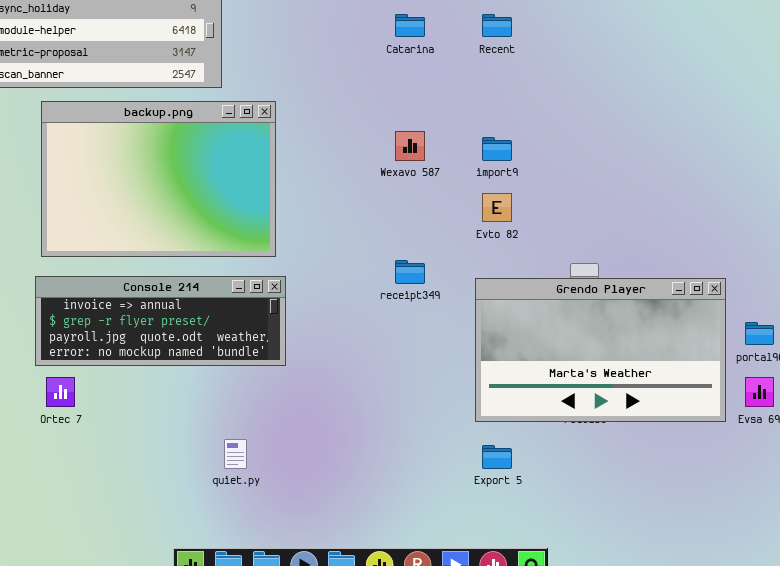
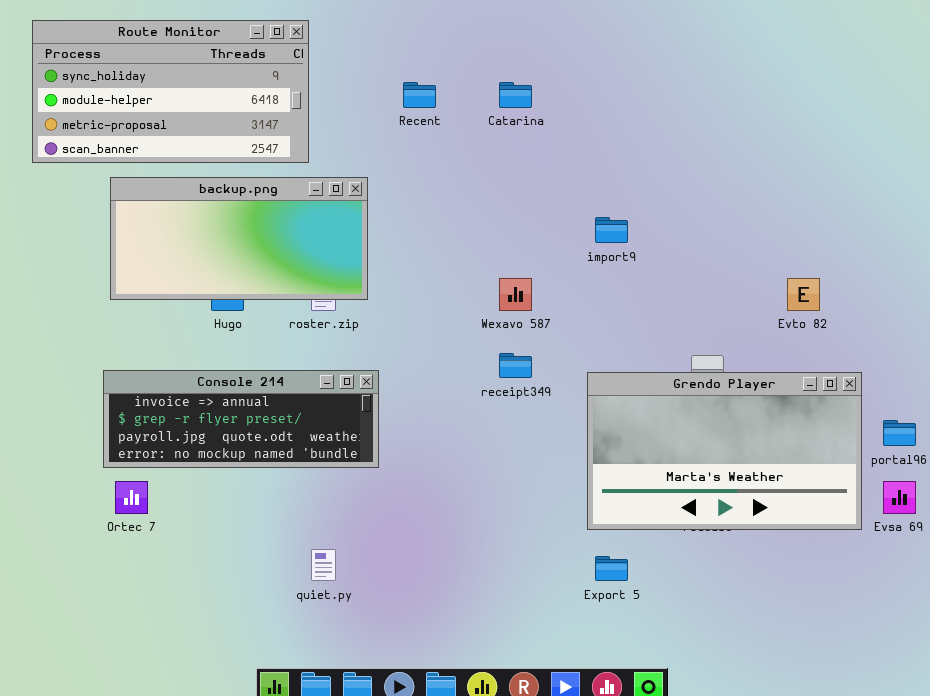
Recent: [482,14,512,37] -> [403,82,436,108], moved
backup.png: [41,101,276,257] -> [110,177,368,300], resized
Wexavo 587: [395,131,425,161] -> [499,278,532,311], moved
Evto 82: [482,193,512,222] -> [787,278,820,311], moved

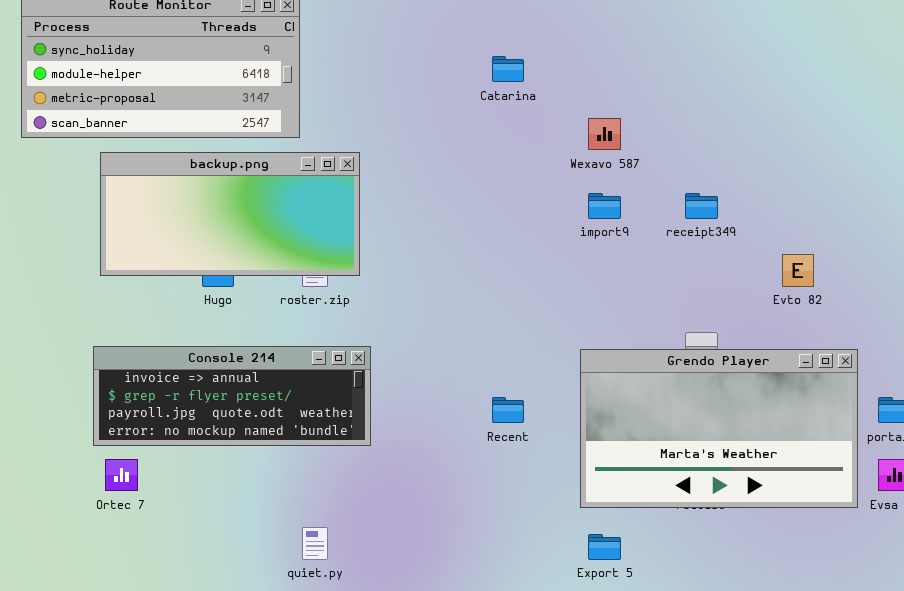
Recent: [403,82,436,108] -> [492,397,524,423], moved
Wexavo 587: [499,278,532,311] -> [588,118,621,150], moved
receipt349: [499,353,532,378] -> [685,193,718,219], moved

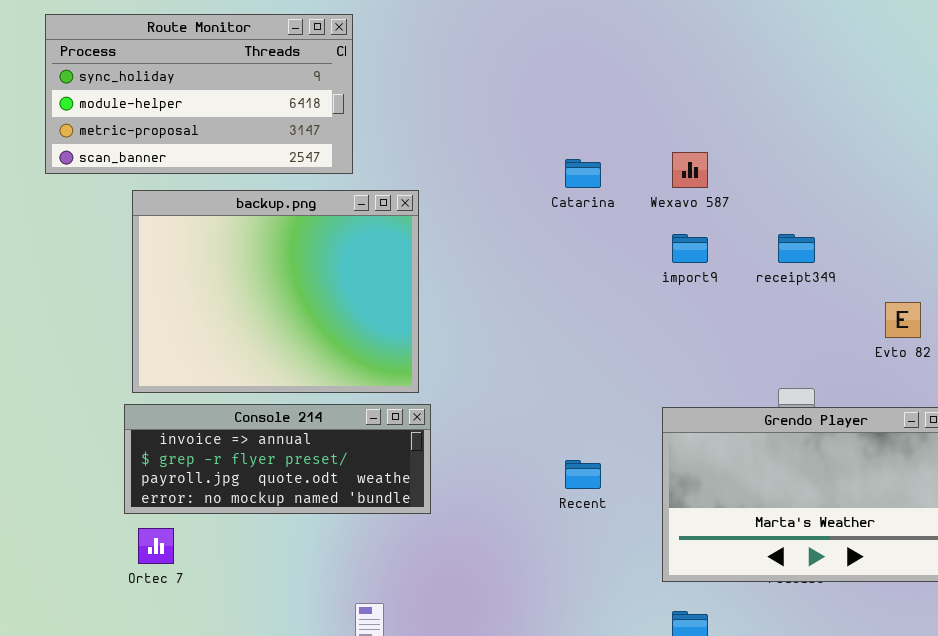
Catarina: [492,56,524,82] -> [565,159,601,188], moved
backup.png: [100,152,360,276] -> [132,190,419,393], resized

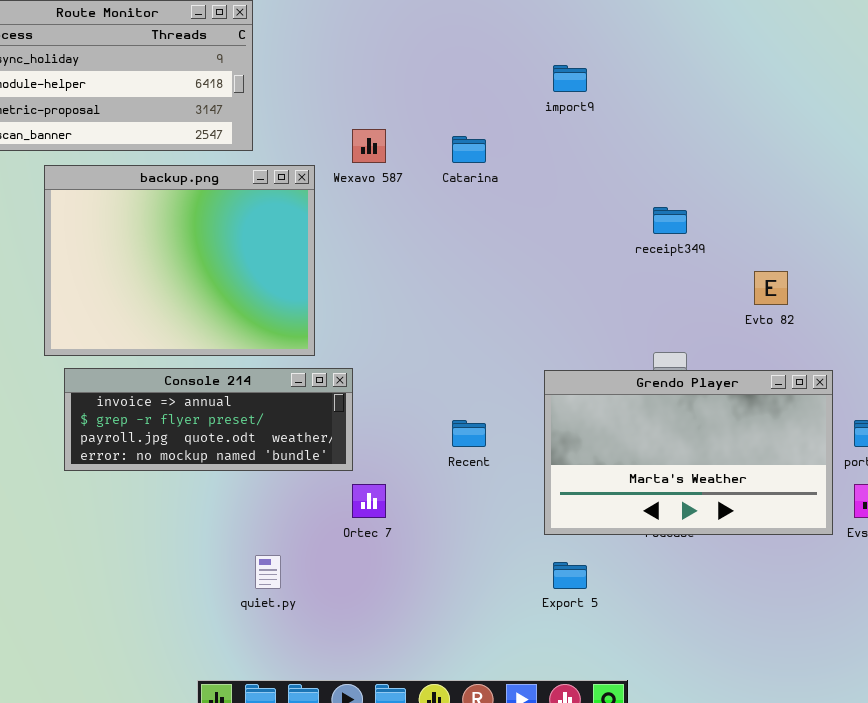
Wexavo 587: [672,152,708,188] -> [352,129,386,163], moved
import9: [672,234,708,263] -> [553,65,587,92], moved
Console 214: [124,404,431,514] -> [64,368,353,471], moved
Ortec 7: [138,528,174,564] -> [352,484,386,518], moved

